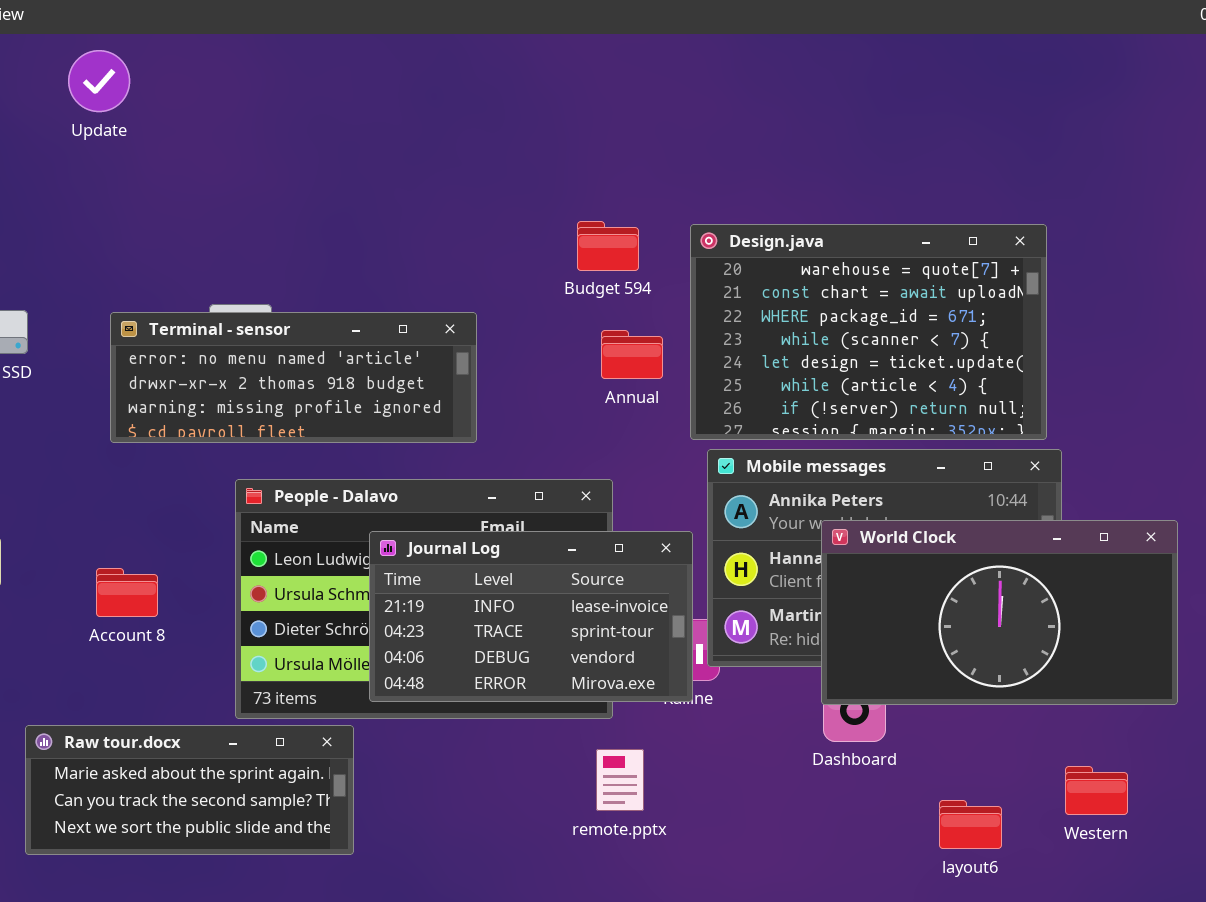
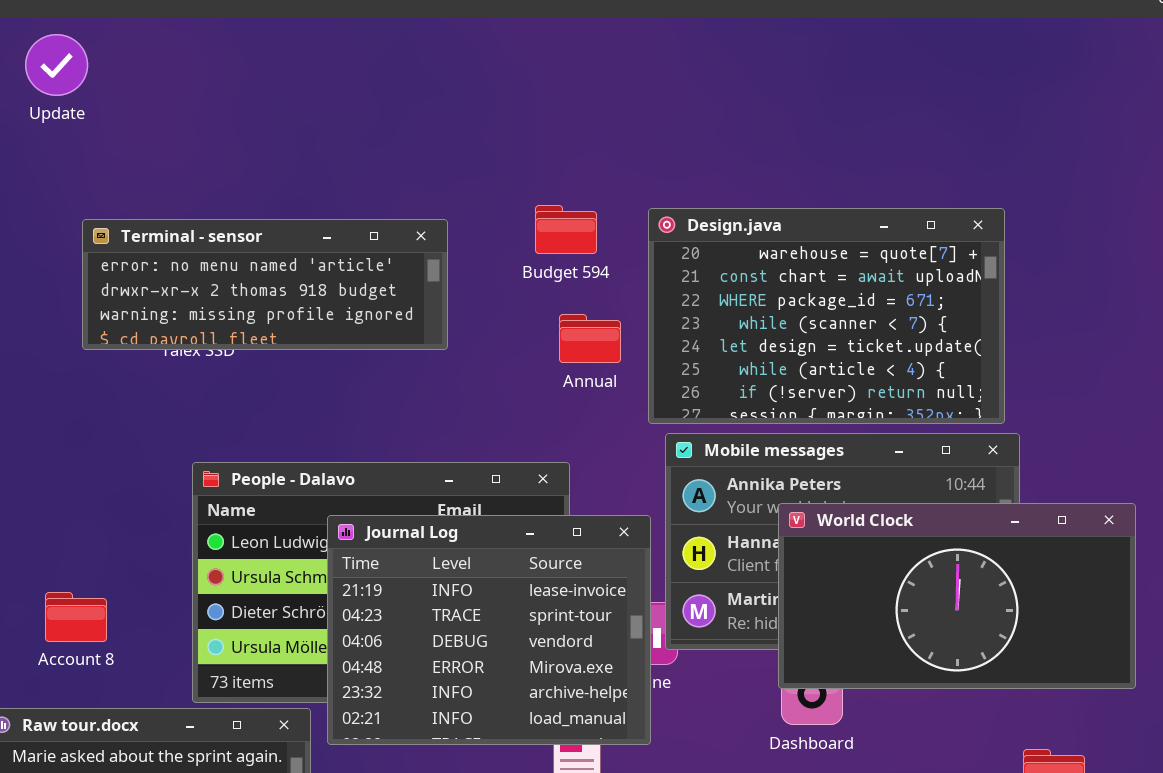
Terminal - sensor: [110,312,477,443] -> [82,219,448,350], moved
Journal Log: [369,531,693,702] -> [327,515,651,745], resized
Account 8: [96,568,158,617] -> [45,592,107,642], moved

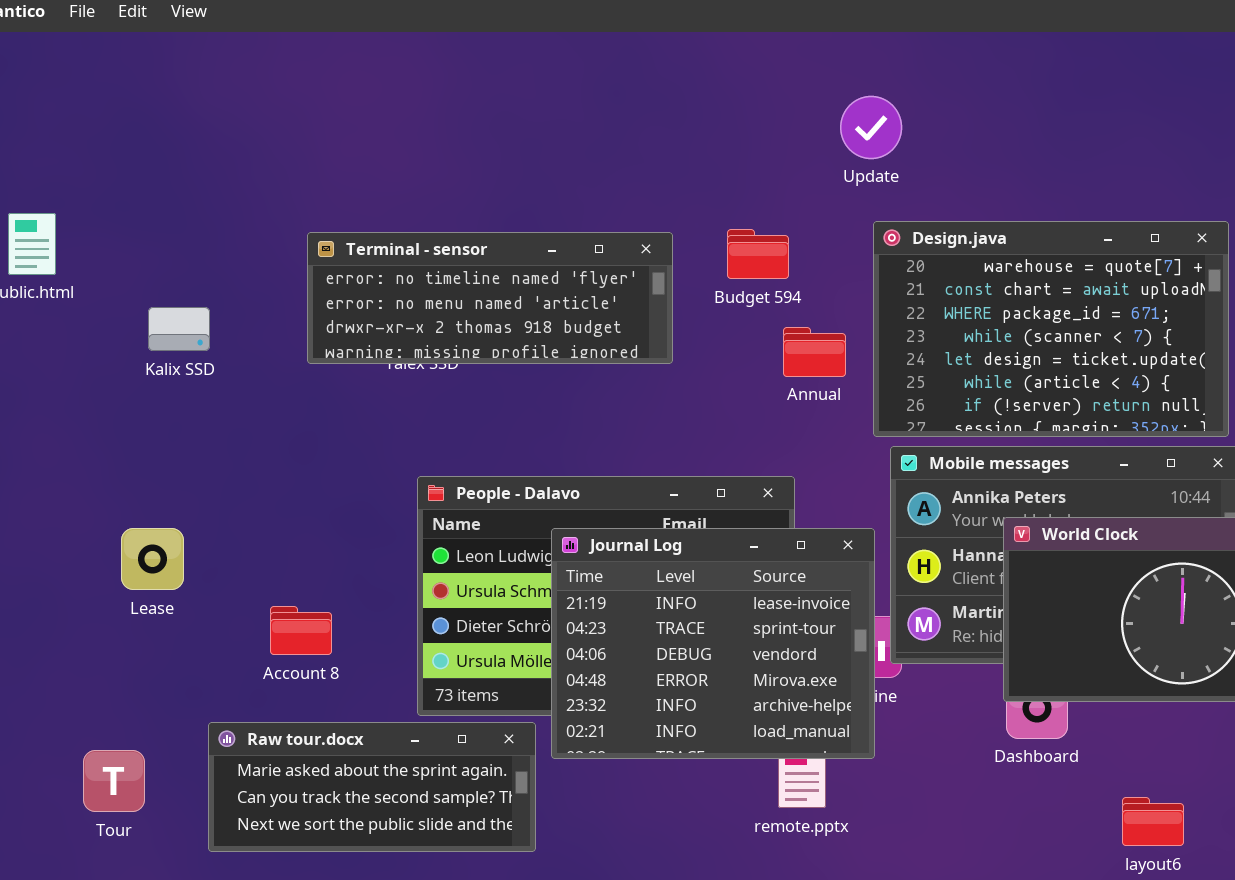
Update: [25,34,88,96] -> [840,96,902,159], moved
Budget 594: [535,205,597,254] -> [727,229,789,279], moved
Terminal - sensor: [82,219,448,350] -> [307,232,673,364], scrolled up 1 row

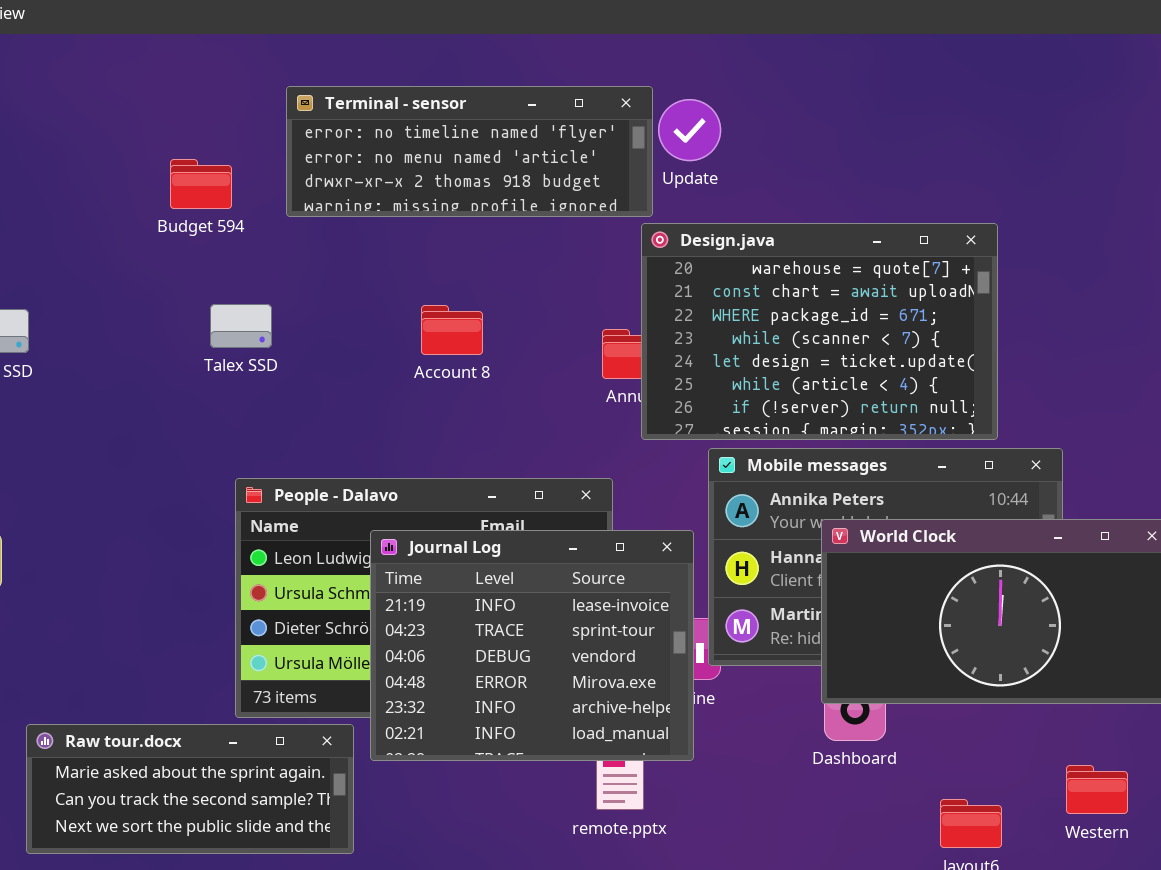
Design.java: [873,221,1229,437] -> [641,223,998,440], moved
Budget 594: [727,229,789,279] -> [170,159,232,209], moved
Terminal - sensor: [307,232,673,364] -> [286,86,653,217], moved
Account 8: [270,606,332,655] -> [421,305,483,355], moved

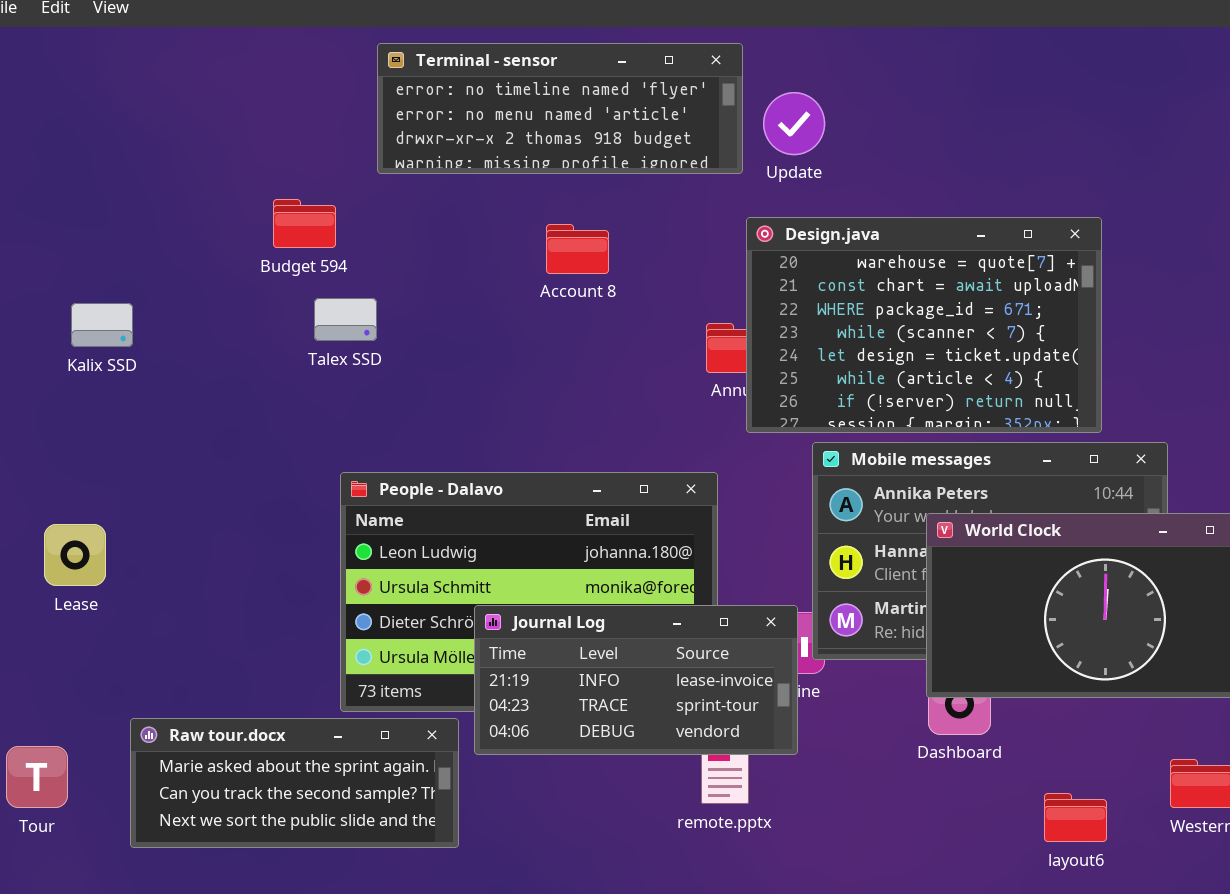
Terminal - sensor: [286,86,653,217] -> [377,43,743,174], moved
Budget 594: [170,159,232,209] -> [273,199,336,248], moved
Account 8: [421,305,483,355] -> [546,224,609,274], moved
Journal Log: [370,530,694,761] -> [474,605,798,755], resized

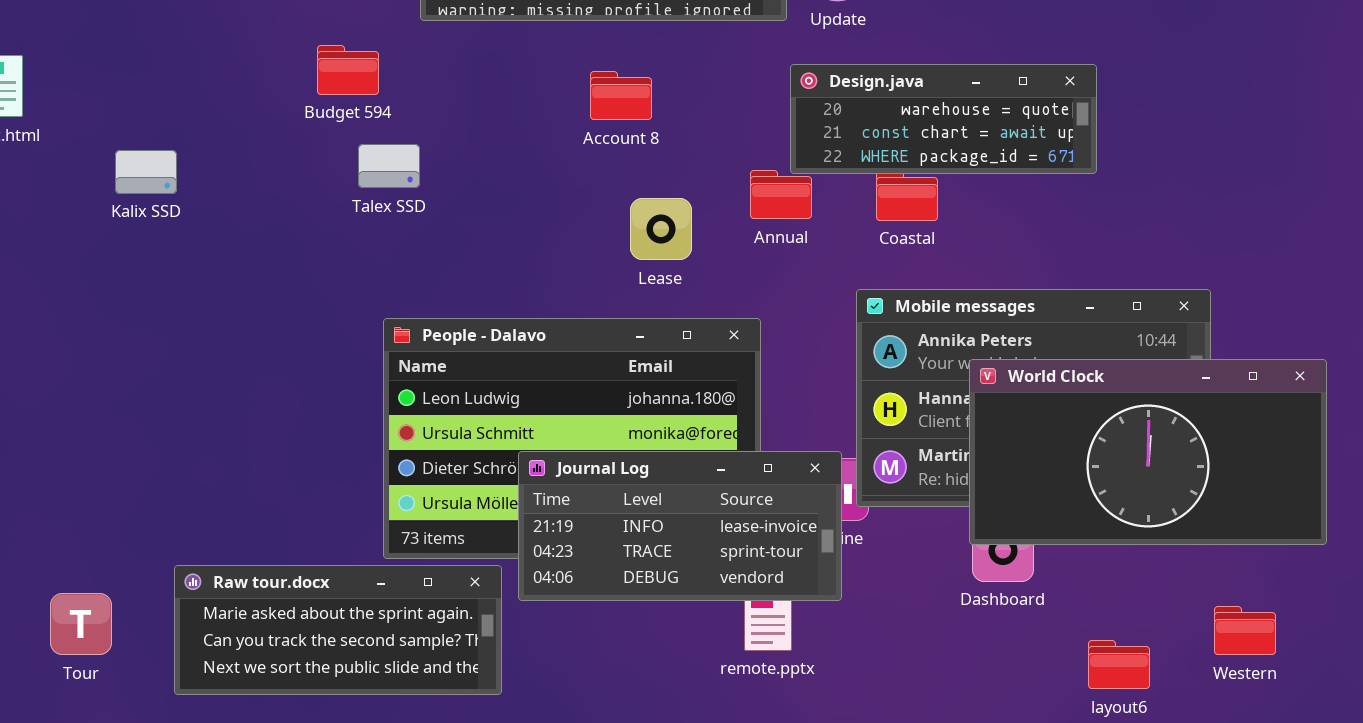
Design.java: [746,217,1102,433] -> [790,64,1097,174], resized
Lease: [44,524,106,586] -> [630,198,692,260], moved

